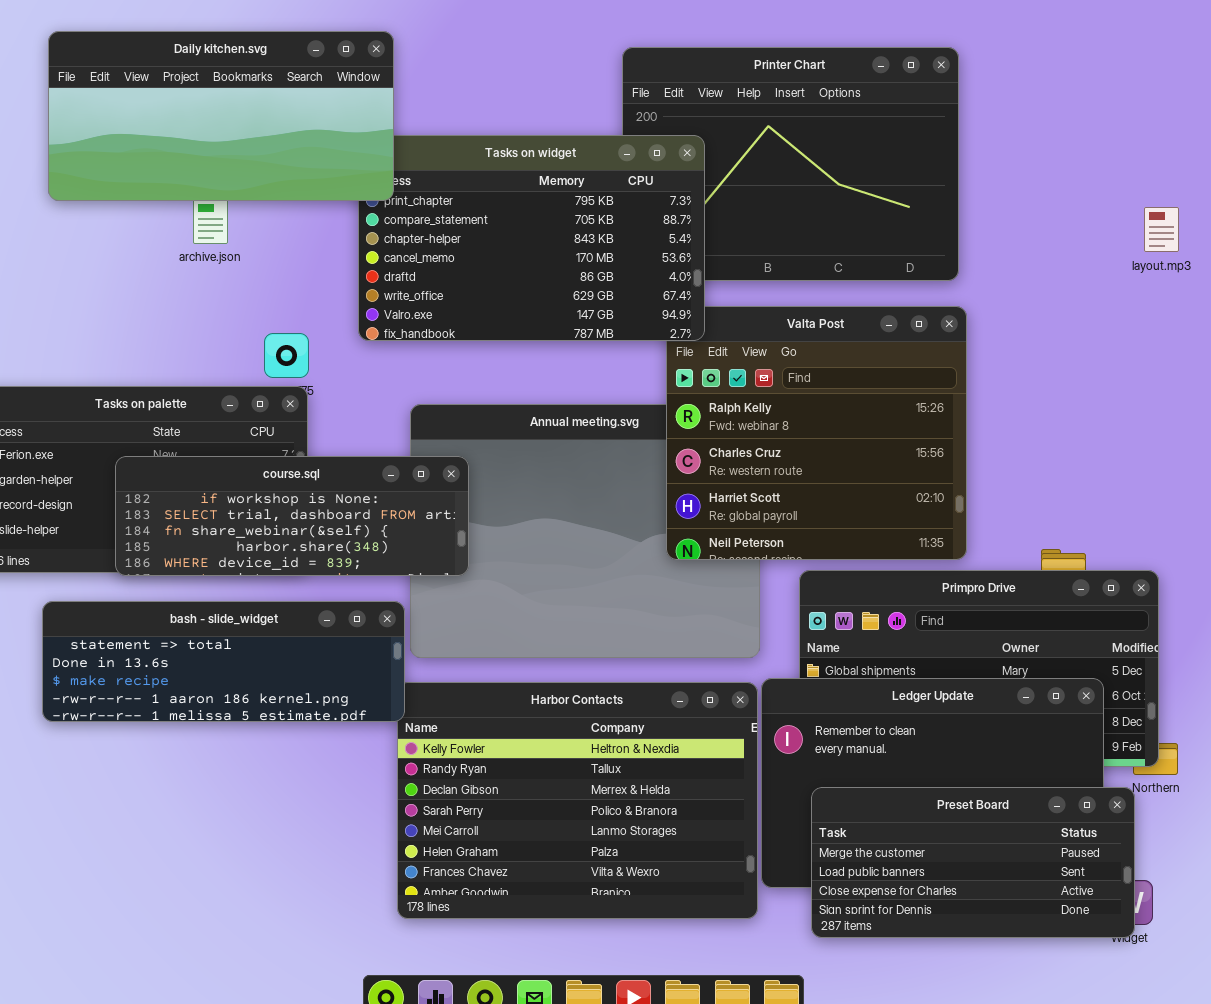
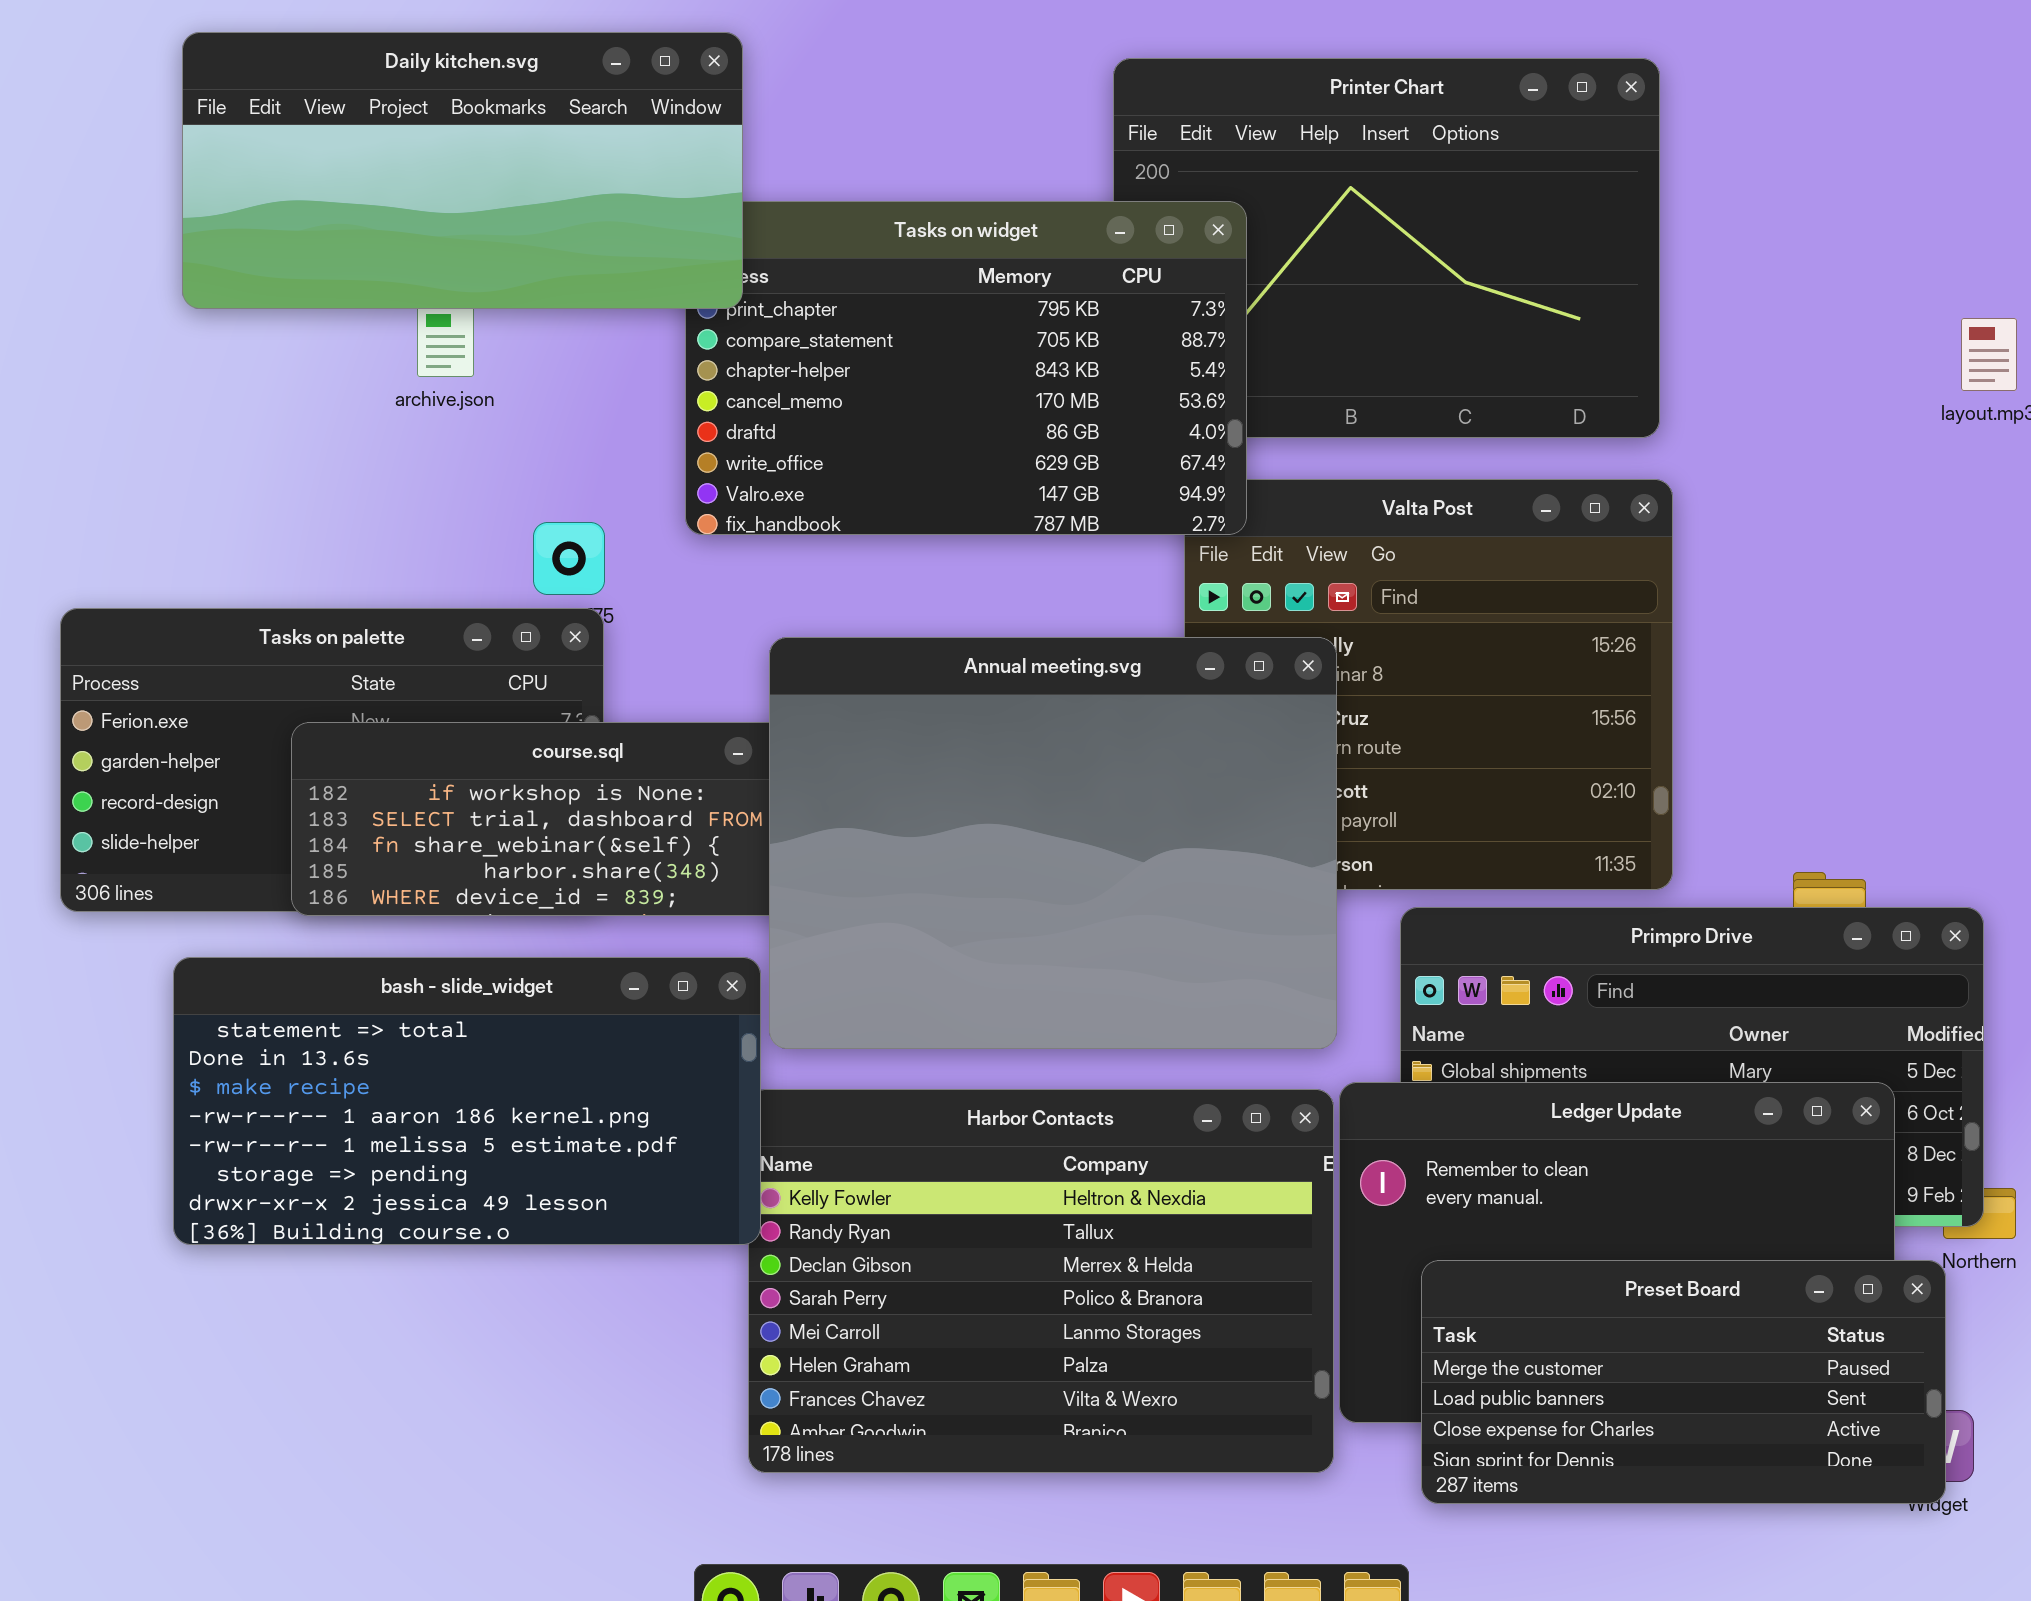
Annual meeting.svg: [410,404,760,658] -> [769,637,1337,1049], raised
bash - slide_widget: [42,601,405,722] -> [173,957,761,1245], resized

